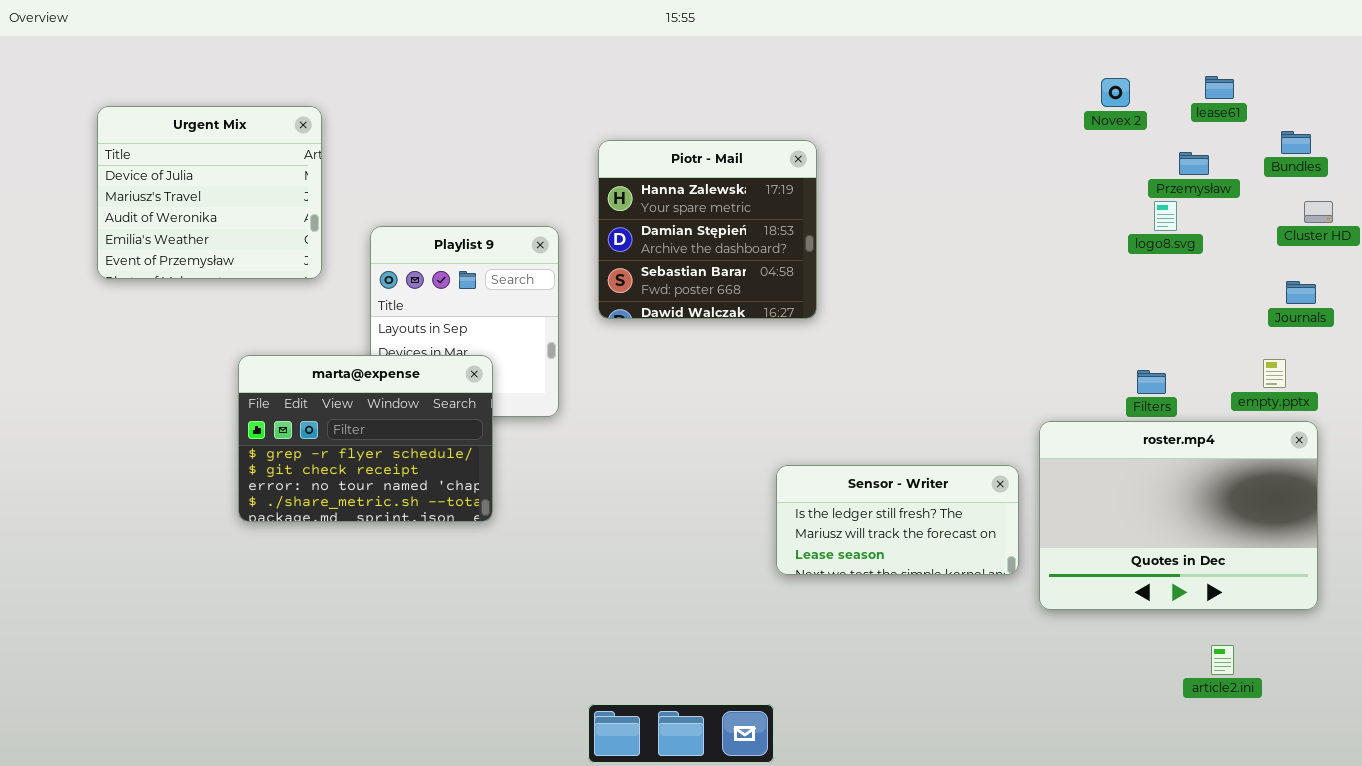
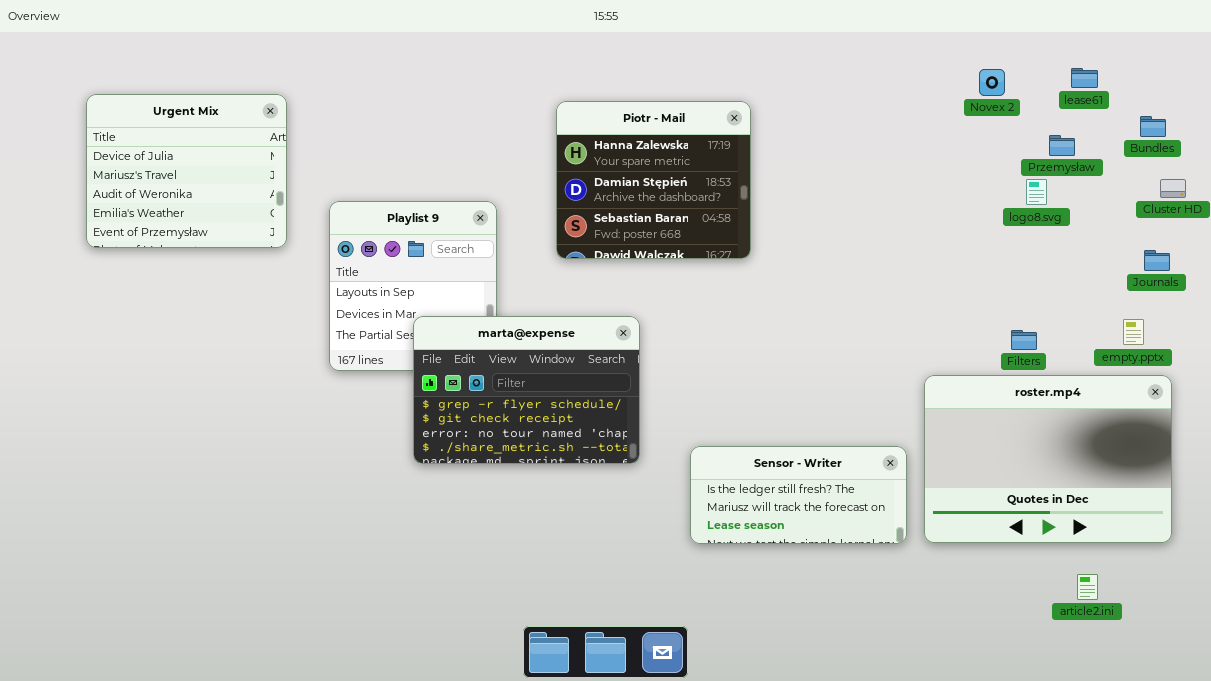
Piotr - Mail: [598,140,817,319] -> [556,101,751,259], moved
marta@expense: [238,355,493,522] -> [413,316,640,464], moved
Sensor - Writer: [776,465,1019,575] -> [690,446,907,544], moved

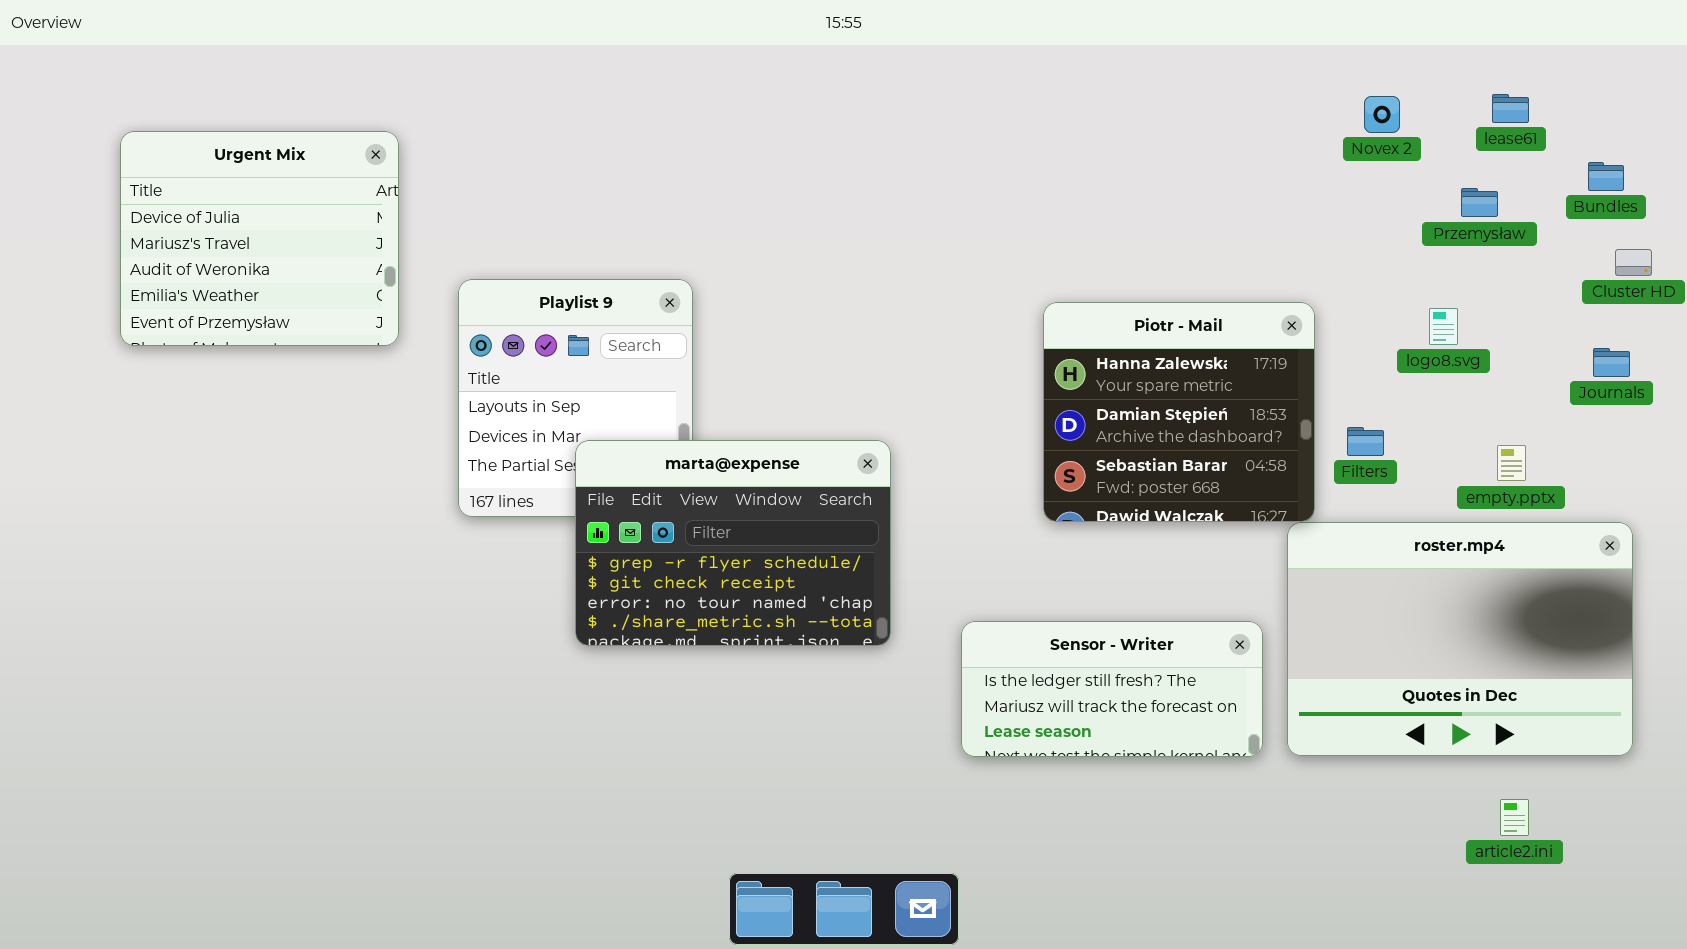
Piotr - Mail: [556,101,751,259] -> [1043,302,1315,522], moved
logo8.svg: [1026,179,1047,205] -> [1429,308,1458,345], moved
empty.pptx: [1123,319,1144,345] -> [1497,445,1526,481], moved
Filters: [1011,330,1037,350] -> [1347,427,1384,456], moved

